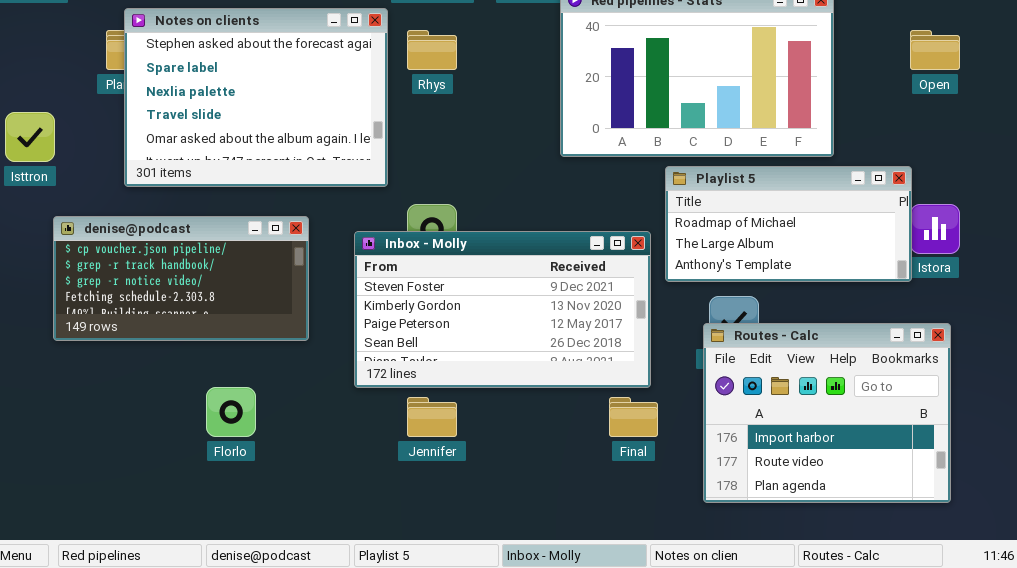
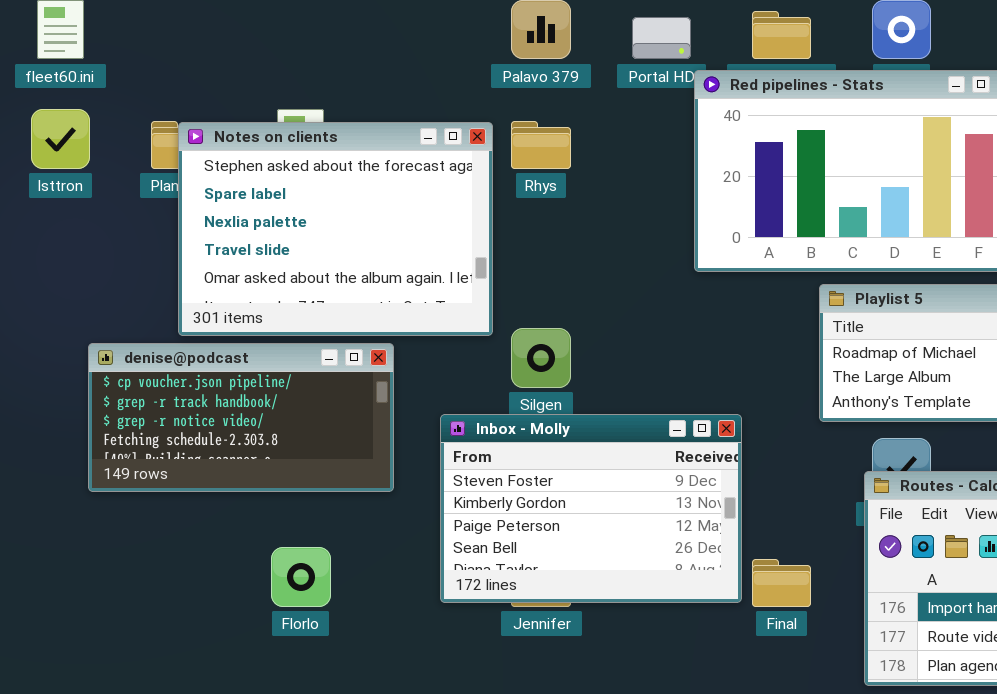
Notes on clients: [124,8,388,187] -> [178,122,493,336], moved
Isttron: [5,112,55,162] -> [31,109,90,169], moved
Inbox - Molly: [354,231,651,388] -> [440,414,742,603], moved, resized

